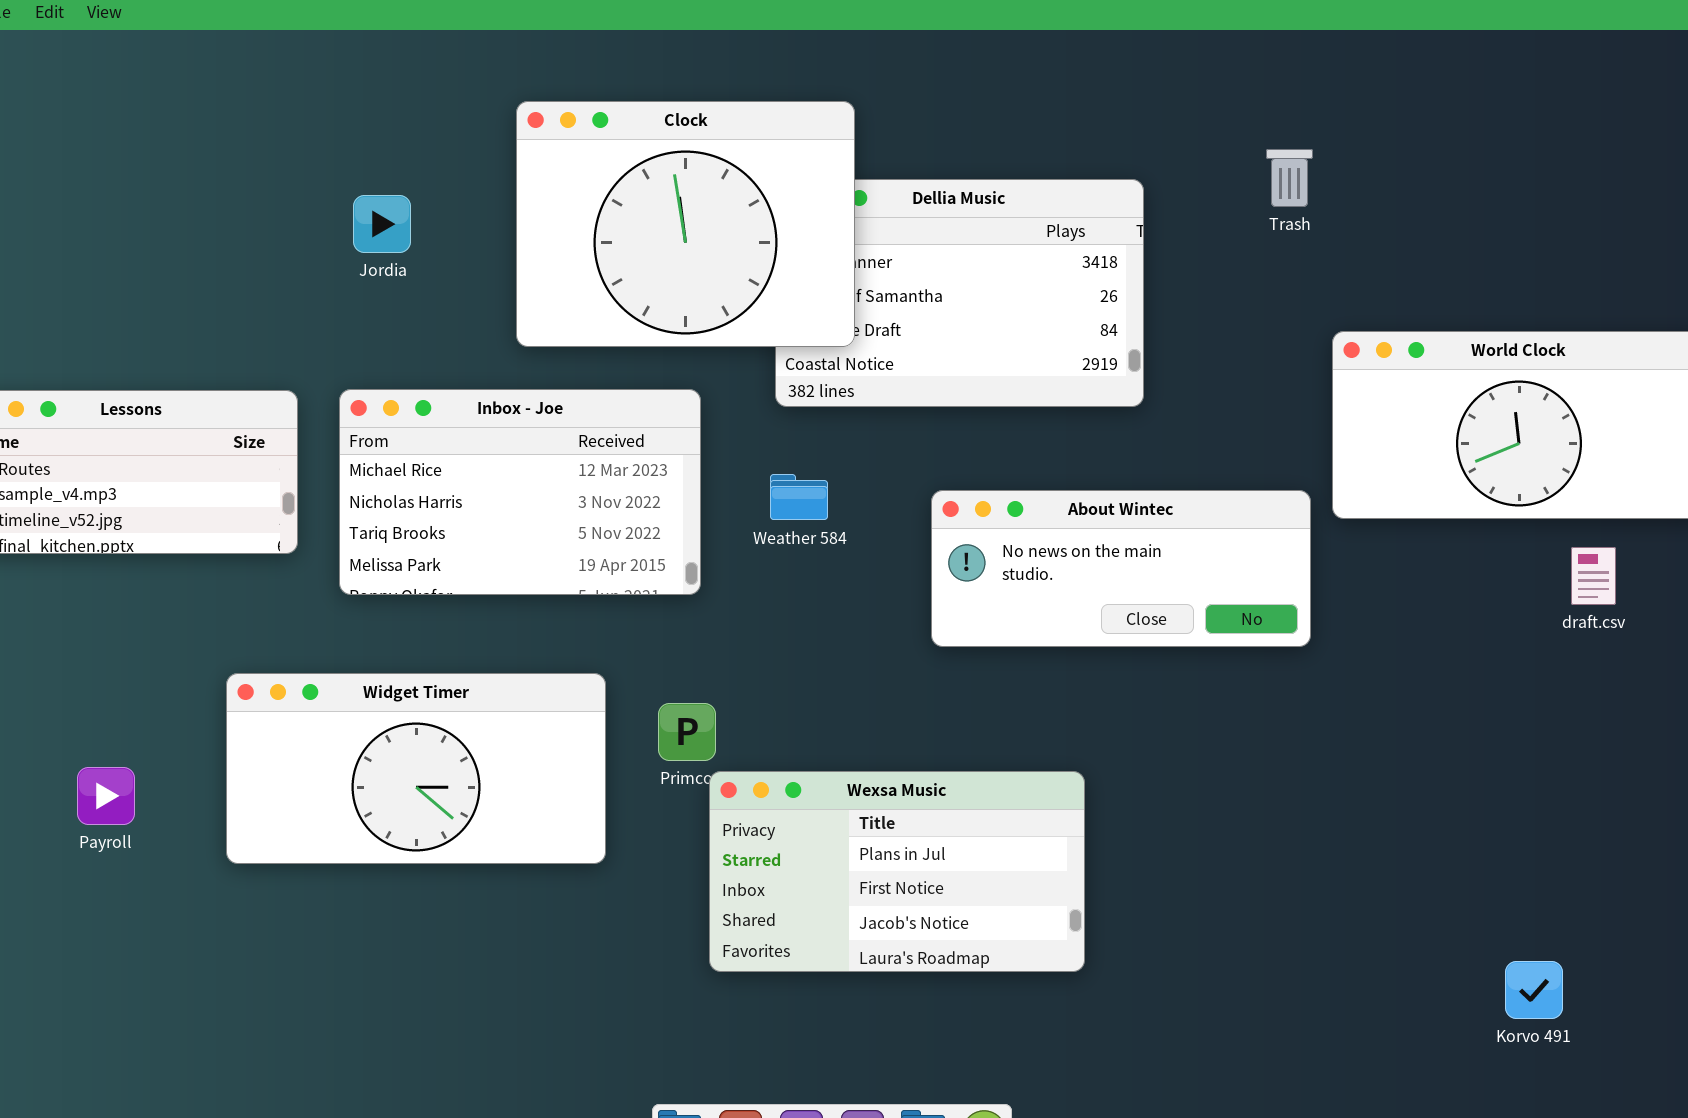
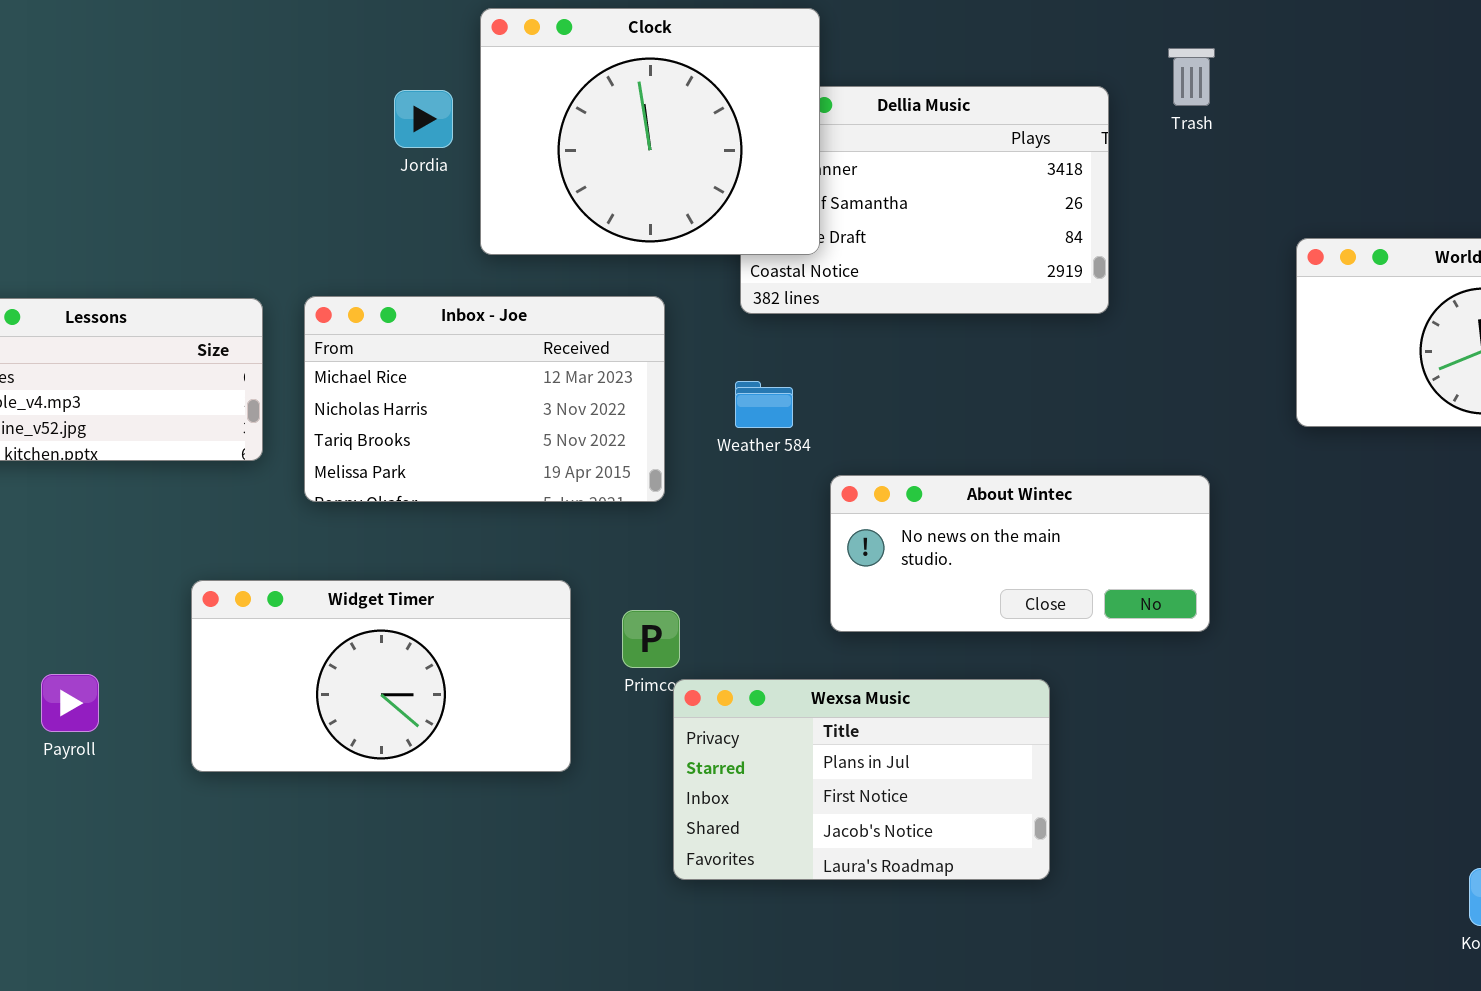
Trash: [1266,149,1313,207] -> [1168,48,1215,106], moved
Jordia: [353,195,411,253] -> [394,90,453,148], moved
About Wintec: [931,490,1311,647] -> [830,475,1210,632], moved

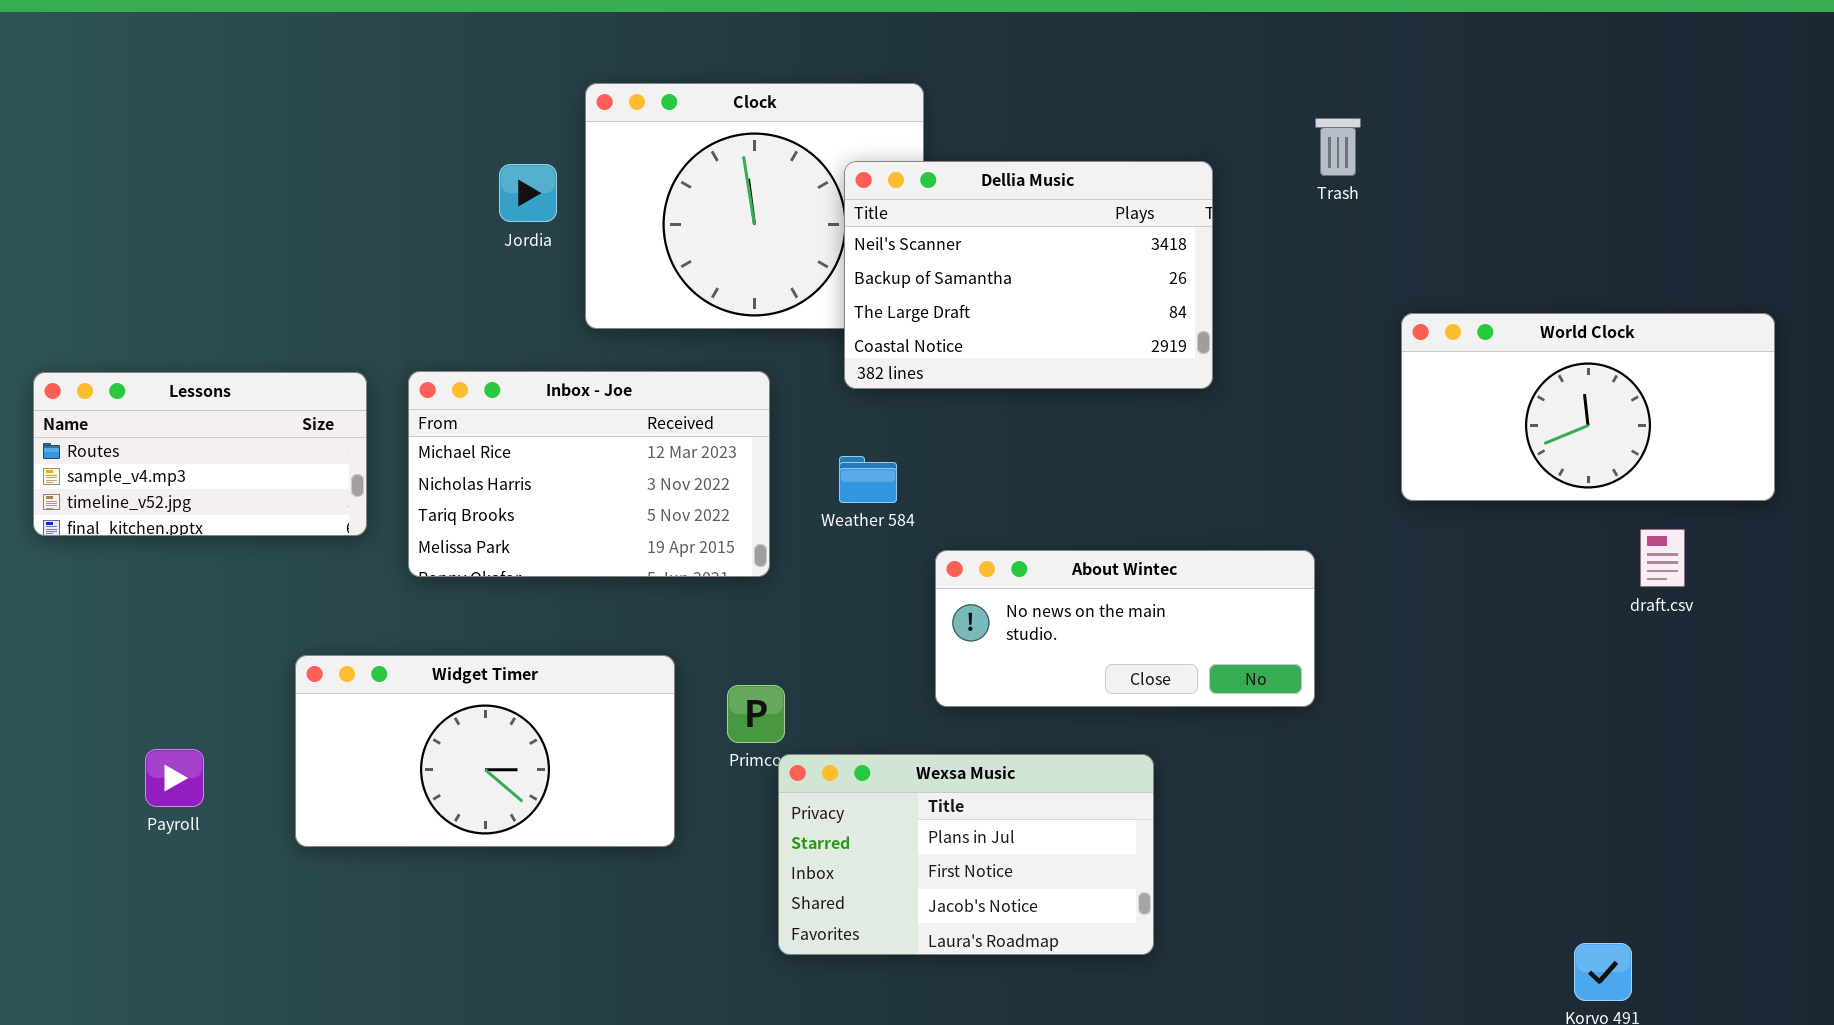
Trash: [1168,48,1215,106] -> [1315,118,1361,176], moved
Dellia Music: [740,86,1109,314] -> [844,161,1213,389], raised

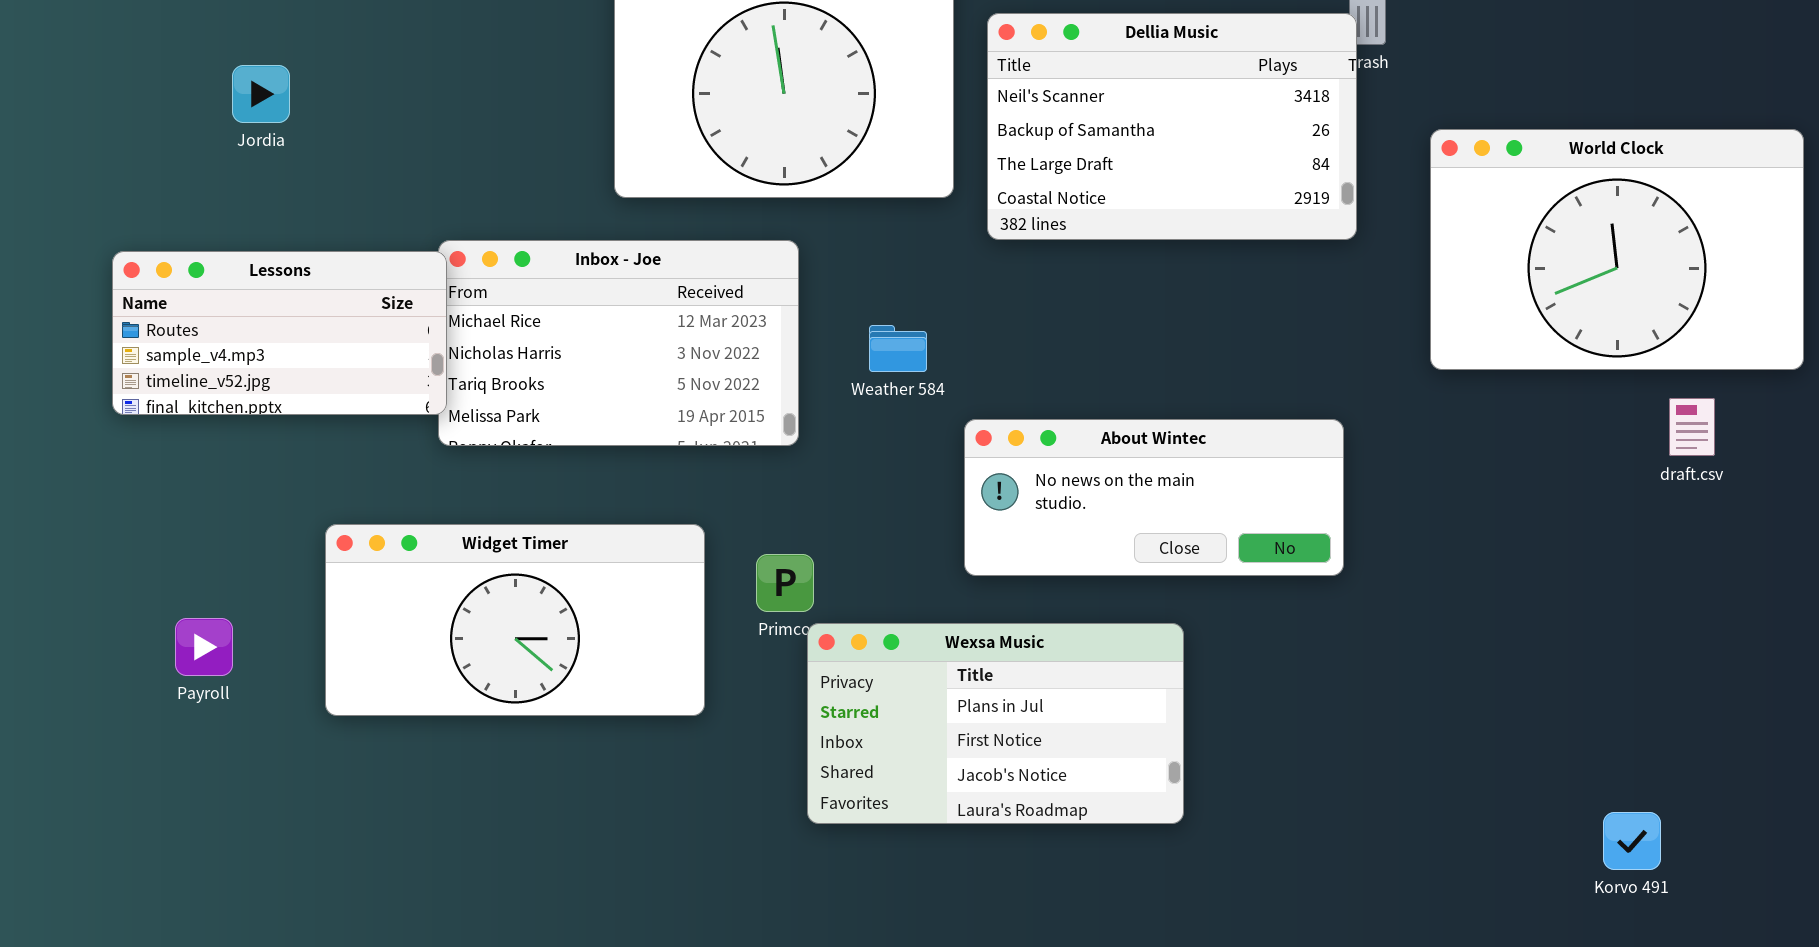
Dellia Music: [844,161,1213,389] -> [987,13,1357,240], moved
Jordia: [499,164,557,222] -> [232,65,290,123], moved
World Clock: [1401,313,1775,501] -> [1430,129,1804,370], resized
Lessons: [33,372,367,536] -> [112,251,447,415], moved

